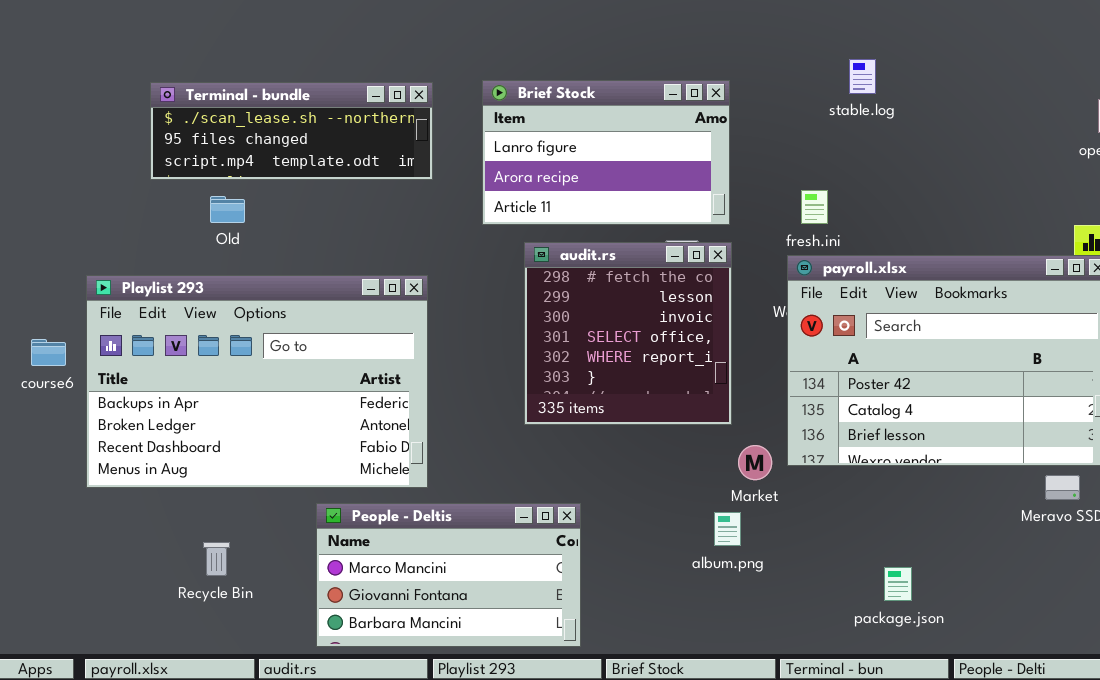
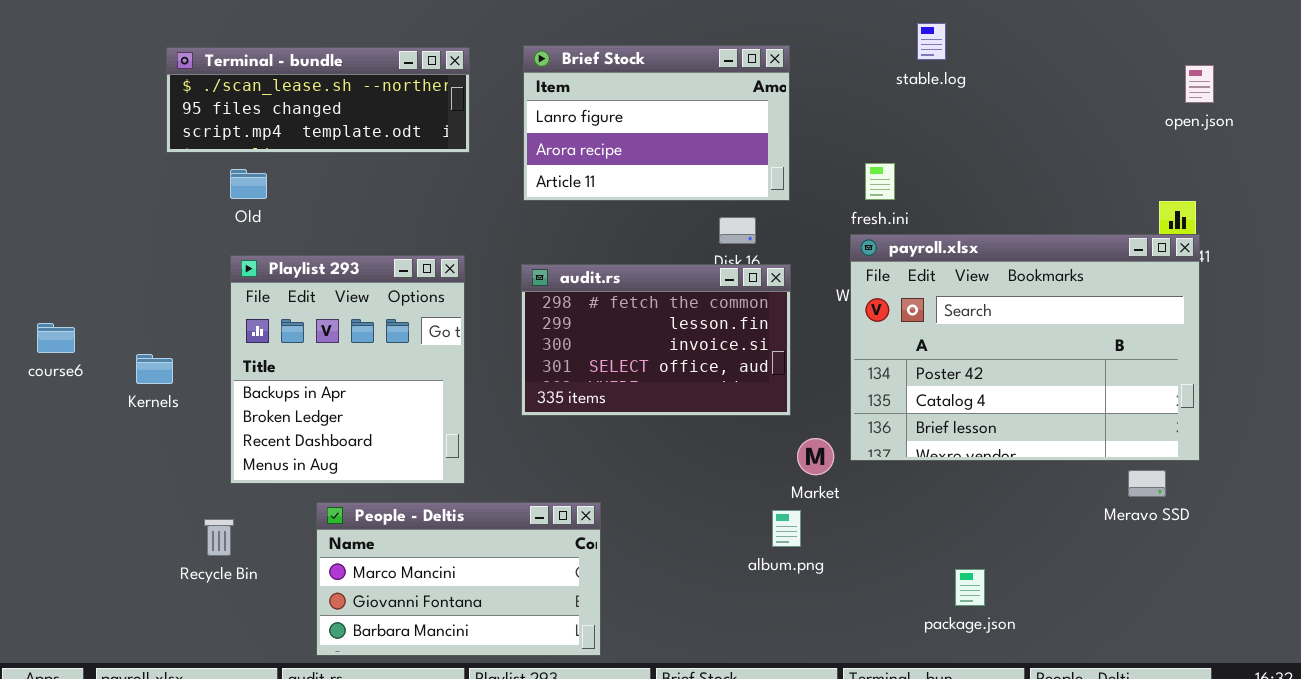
audit.rs: [524,242,732,425] -> [521,264,791,416], resized
Playlist 293: [86,275,428,488] -> [230,255,465,484], resized
People - Deltis: [316,503,581,647] -> [316,502,601,656], moved
Recycle Bin: [203,542,230,576] -> [204,519,234,556], moved

